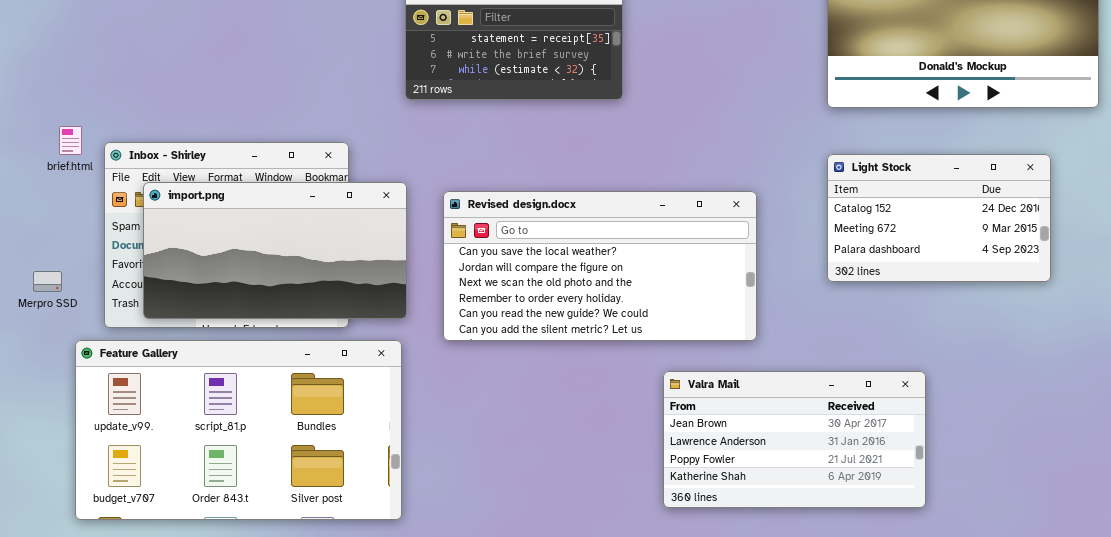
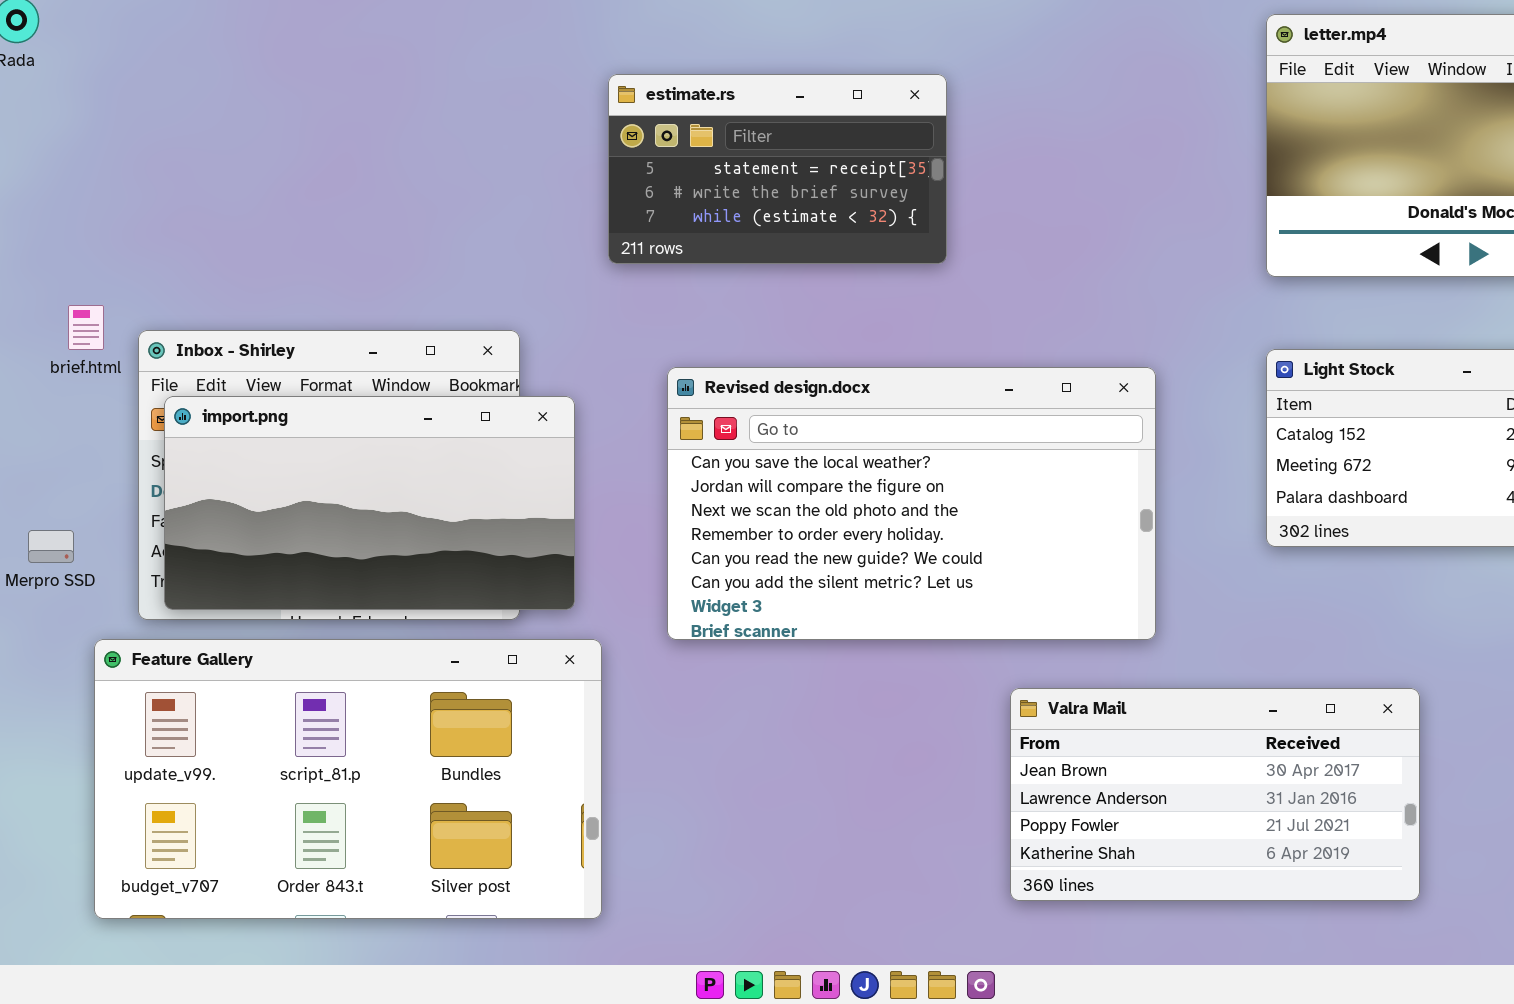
import.png: [143,182,407,319] -> [164,396,575,610], moved
Revised design.docx: [443,191,757,341] -> [667,367,1156,640], resized

